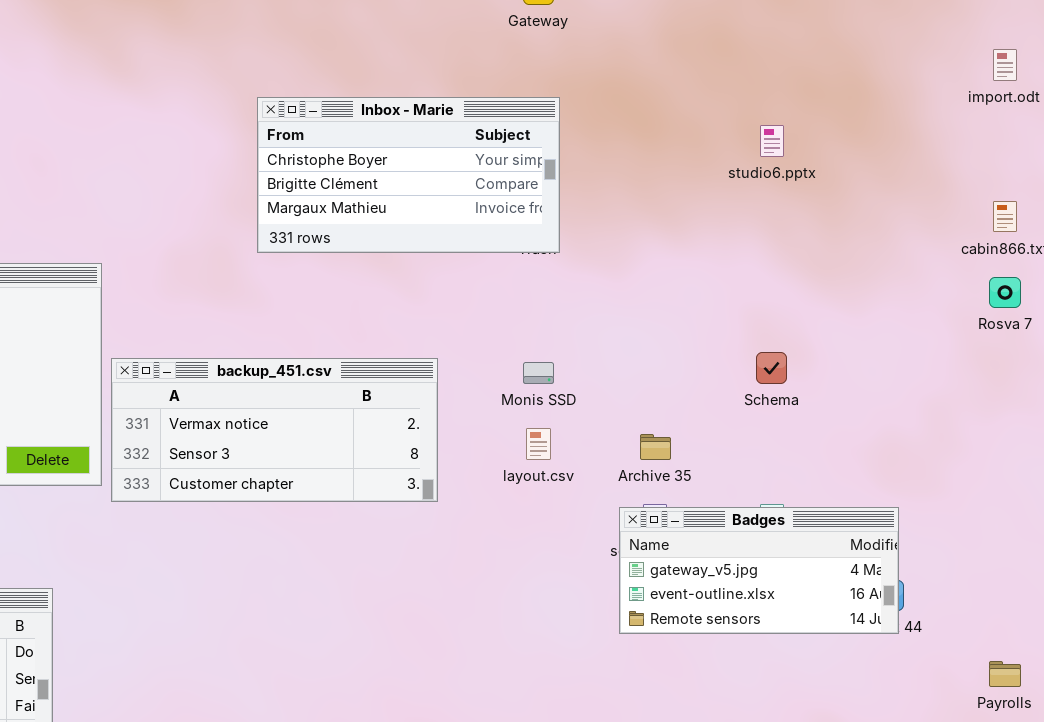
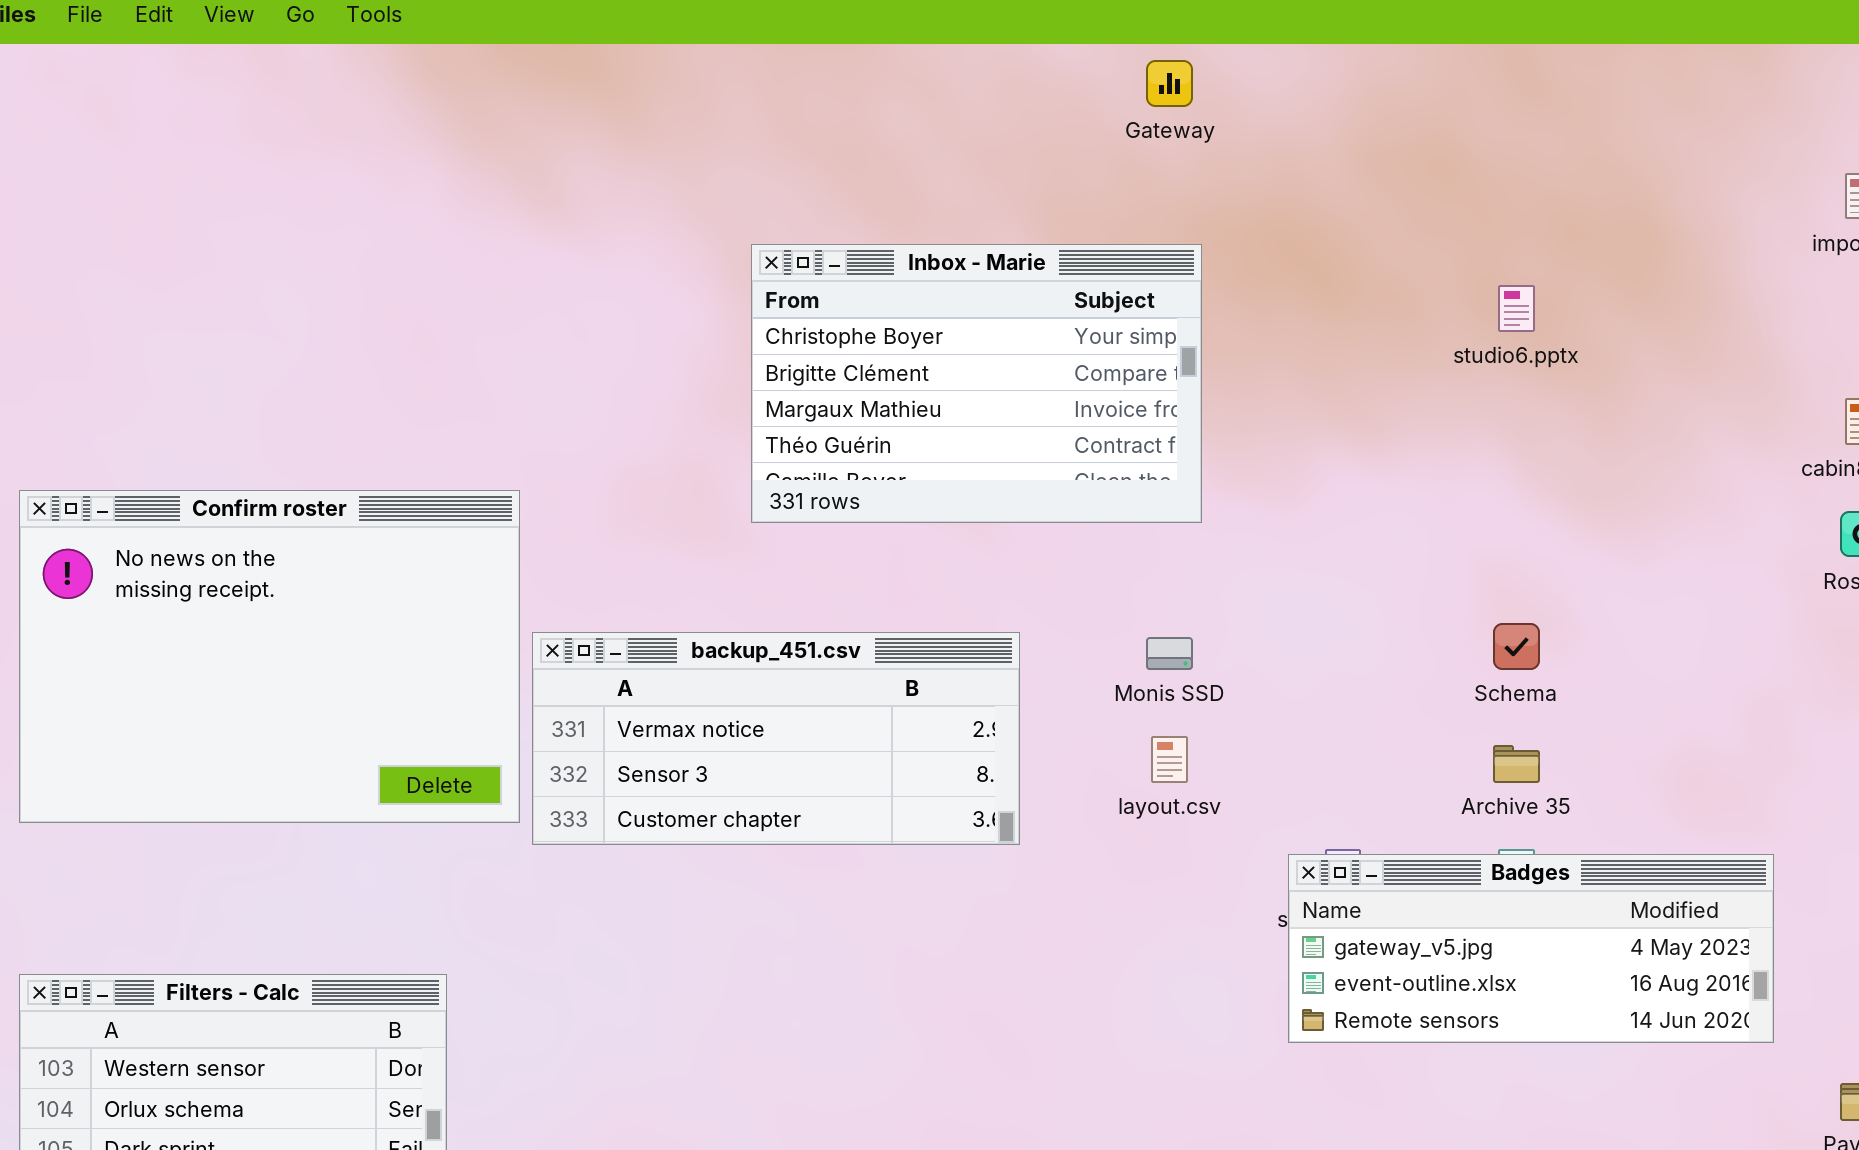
Inbox - Marie: [257,97,560,253] -> [751,244,1202,523], resized
Archive 35: [640,434,671,460] -> [1493,745,1540,783], moved
Badges: [619,507,899,634] -> [1288,854,1774,1043], resized

